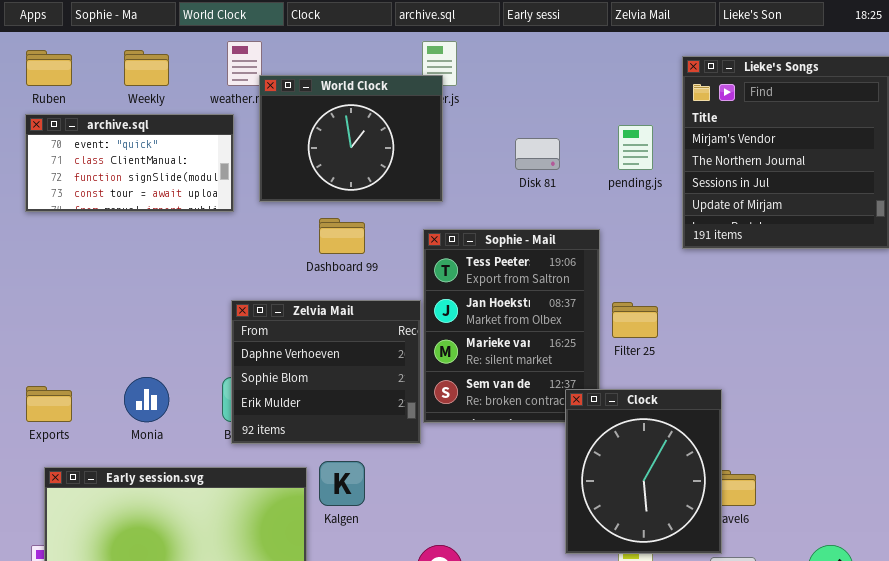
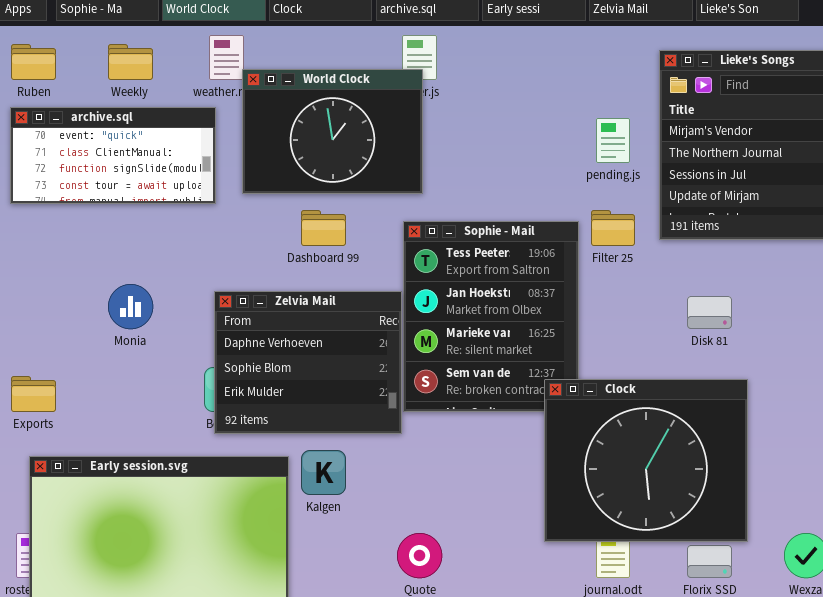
Disk 81: [515,138,560,170] -> [687,296,732,329], moved
Filter 25: [612,302,658,338] -> [591,210,635,246], moved
Monia: [124,377,169,422] -> [108,284,153,329], moved
Clock: [565,389,722,554] -> [544,379,748,542], resized

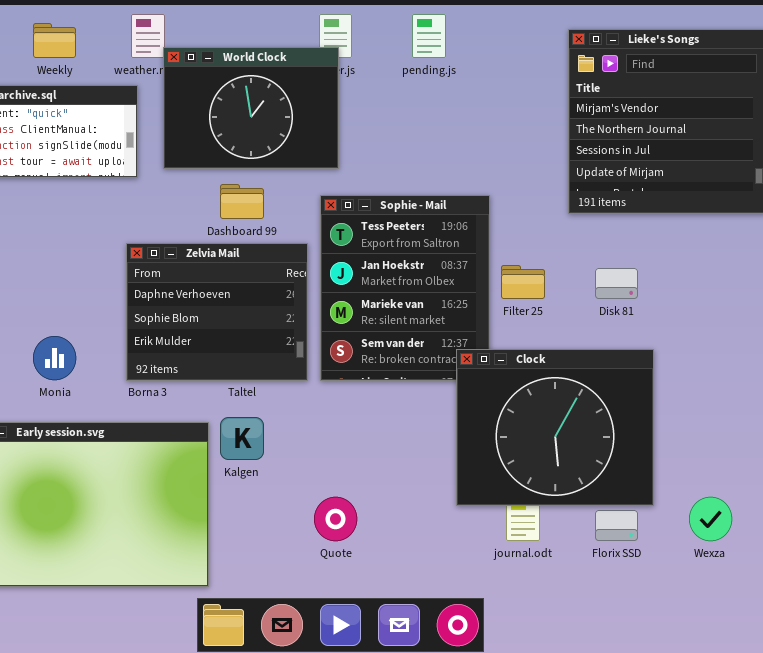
pending.js: [596,118,630,163] -> [412,14,446,58], moved
Filter 25: [591,210,635,246] -> [501,265,545,299], moved
Monia: [108,284,153,329] -> [33,336,76,380], moved
Zelvia Mail: [214,291,402,434] -> [126,243,308,381], moved

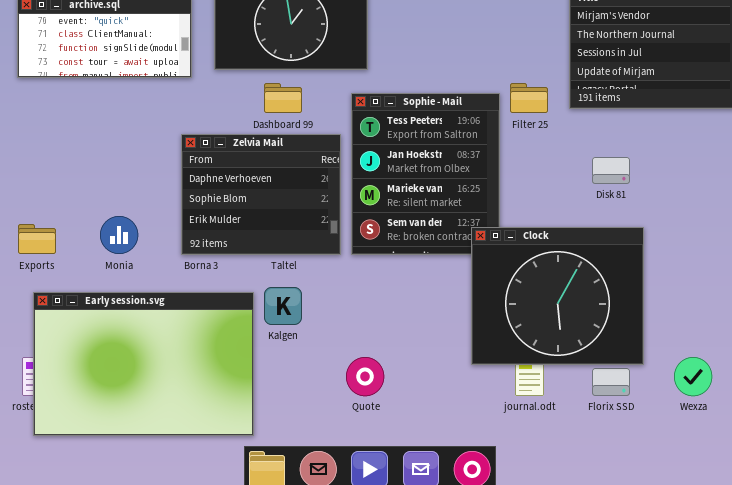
Filter 25: [501,265,545,299] -> [510,83,548,113], moved

